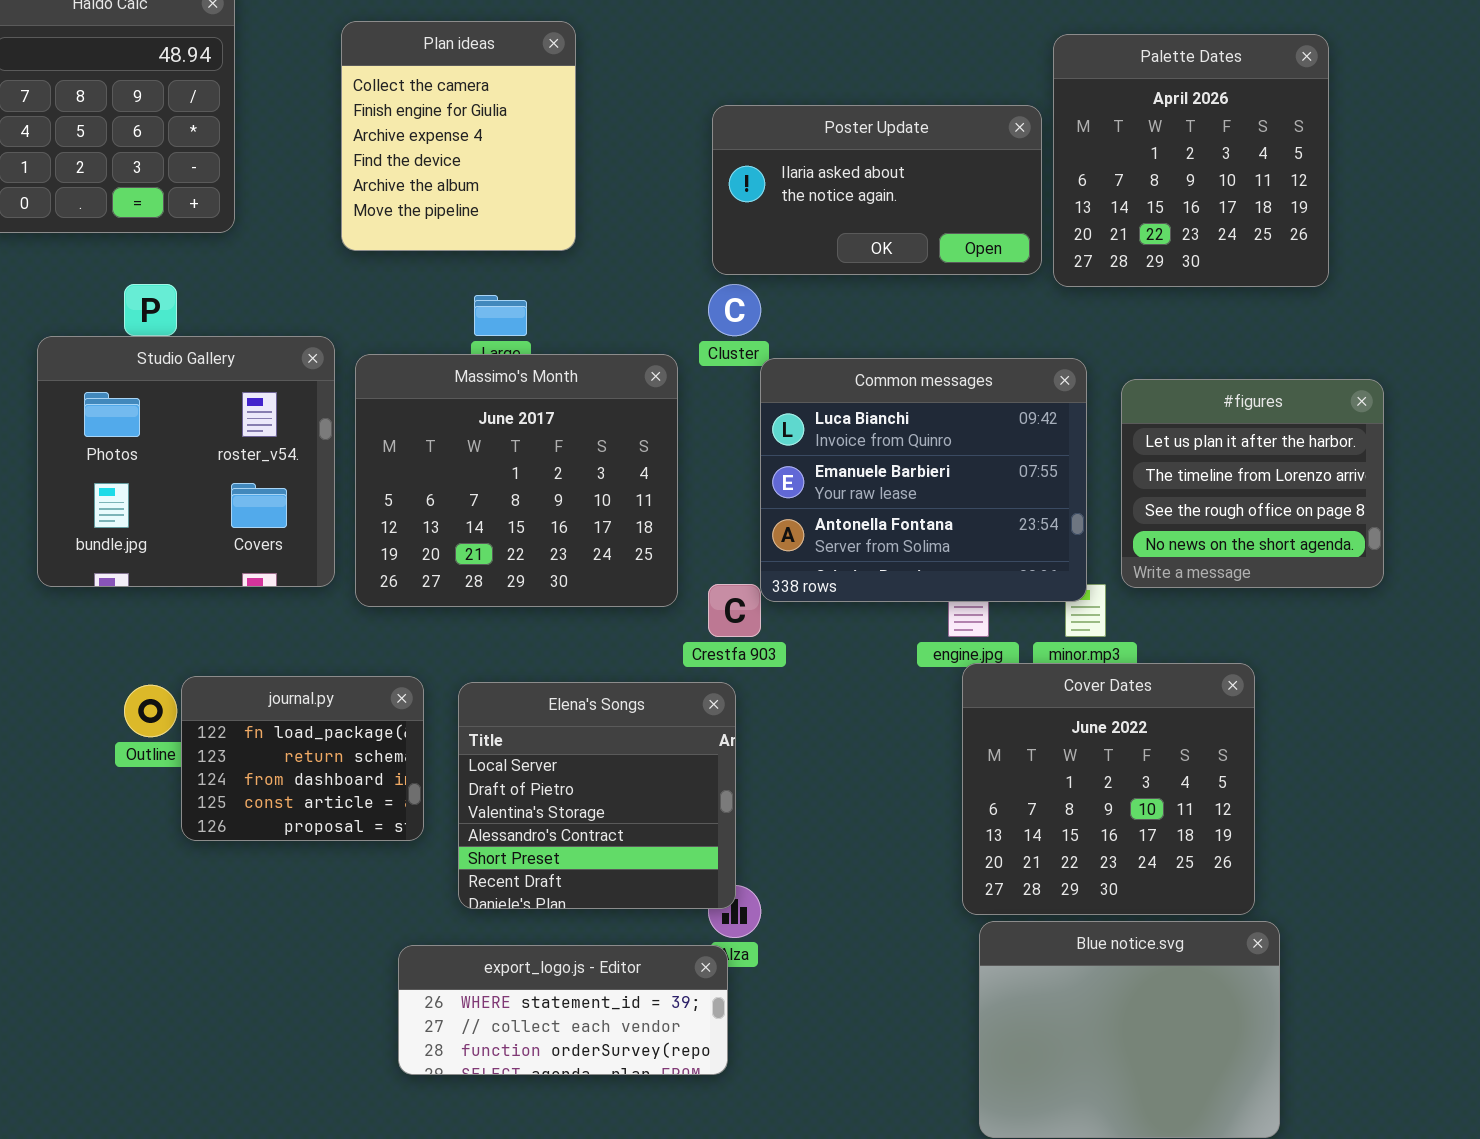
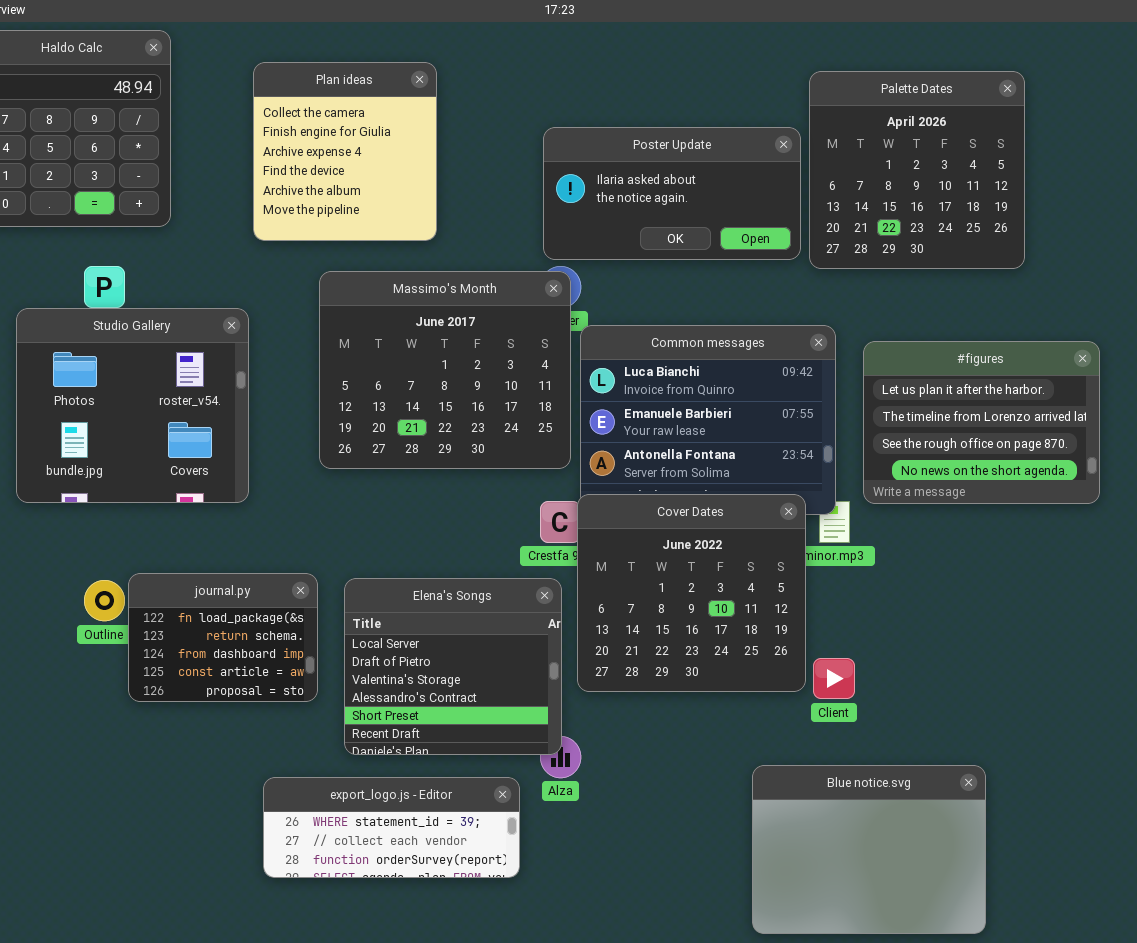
Massimo's Month: [355,354,678,607] -> [319,271,571,469], moved
#figures: [1121,379,1384,588] -> [863,341,1100,504], resized
Cover Dates: [962,663,1255,915] -> [577,494,806,692], moved
export_logo.js - Editor: [398,945,728,1075] -> [263,777,520,878], moved

